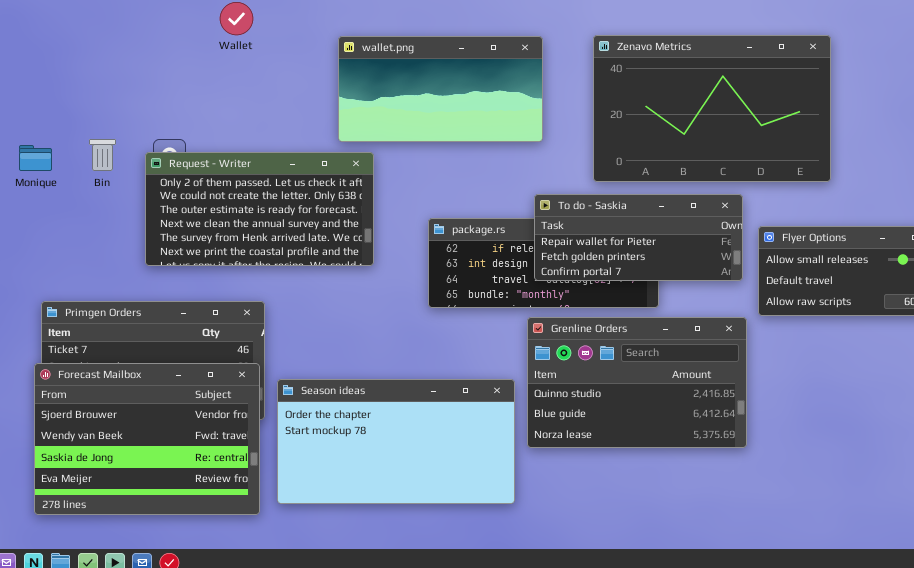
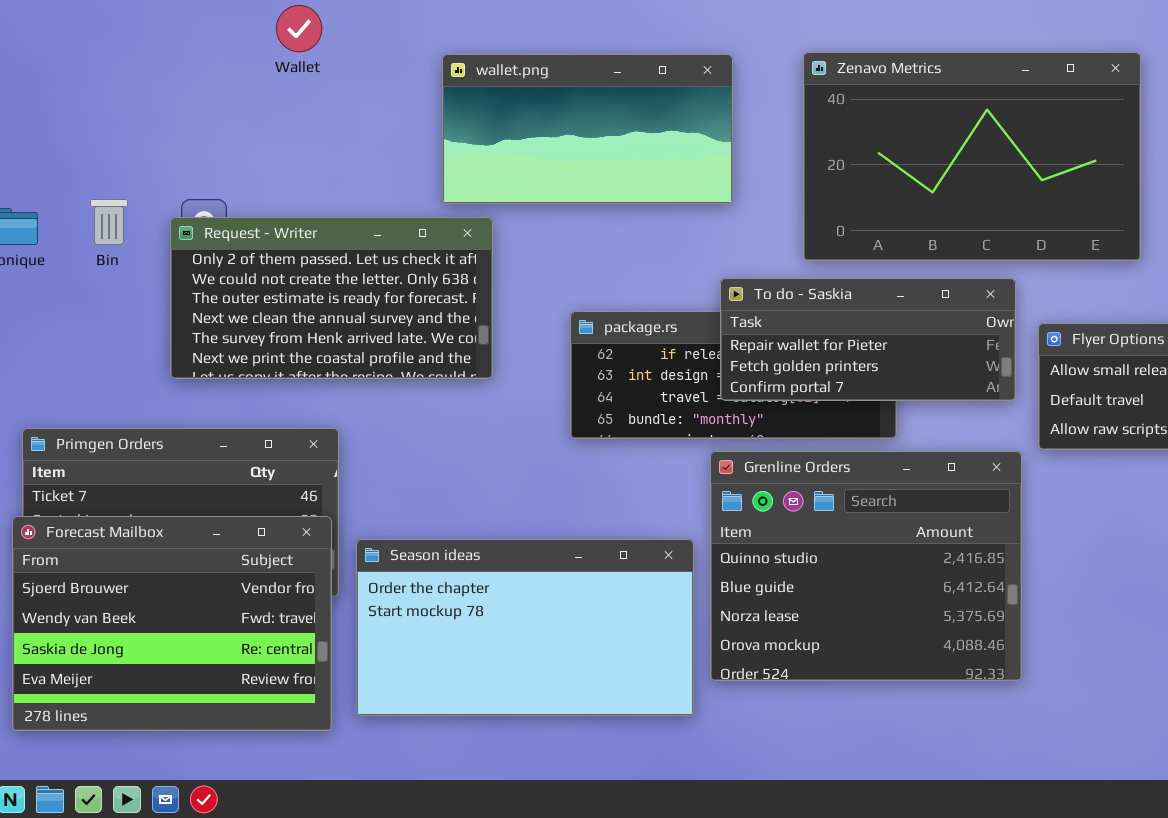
Grenline Orders: [527,317,747,448] -> [710,451,1022,681], resized

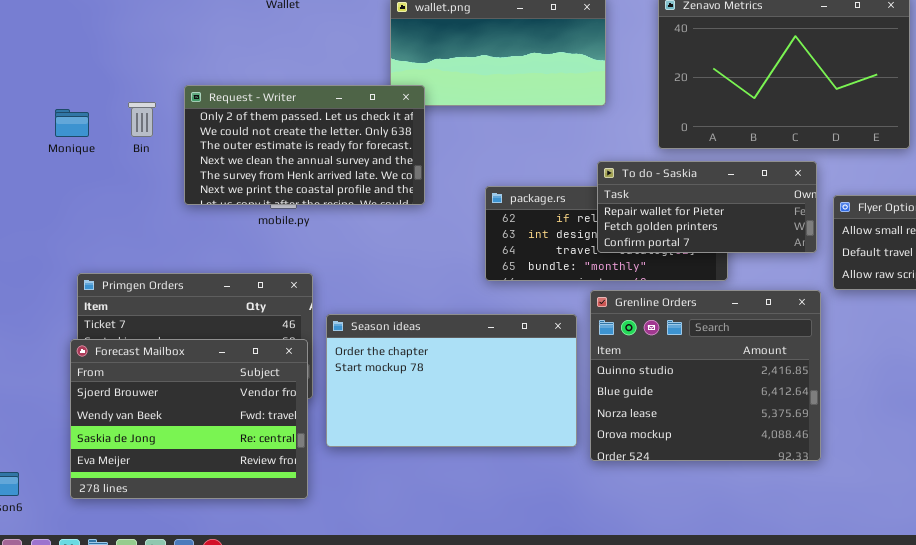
Request - Writer: [170,217,493,379] -> [184,85,425,205], moved
Season ideas: [356,539,694,716] -> [326,314,577,447], moved

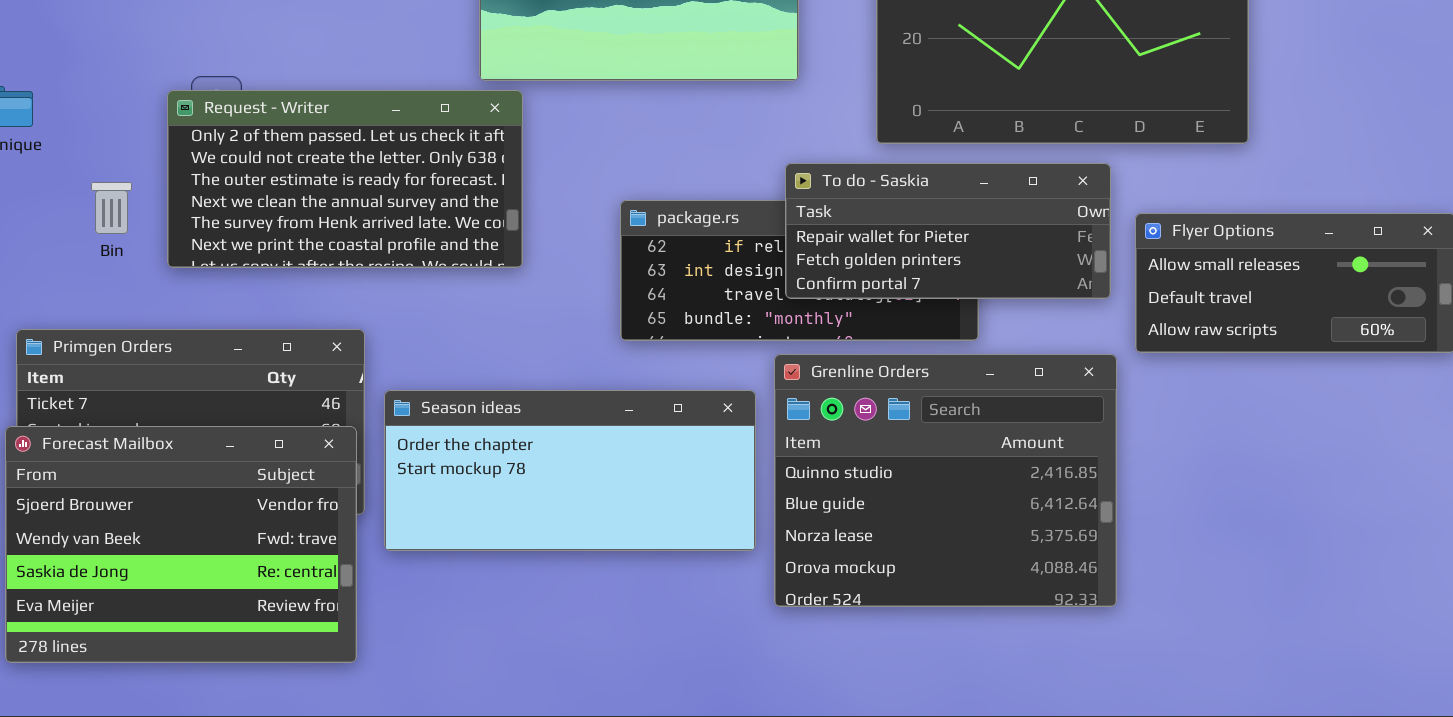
Request - Writer: [184,85,425,205] -> [167,90,523,268], moved
Bin: [128,102,156,137] -> [91,182,132,234], moved
Season ideas: [326,314,577,447] -> [384,390,756,551], resized

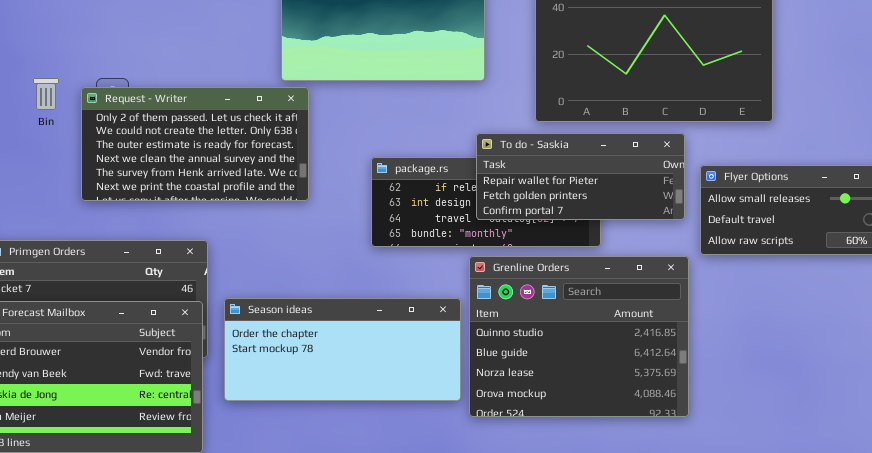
Bin: [91,182,132,234] -> [33,78,59,110], moved
Season ideas: [384,390,756,551] -> [224,298,461,401], moved

